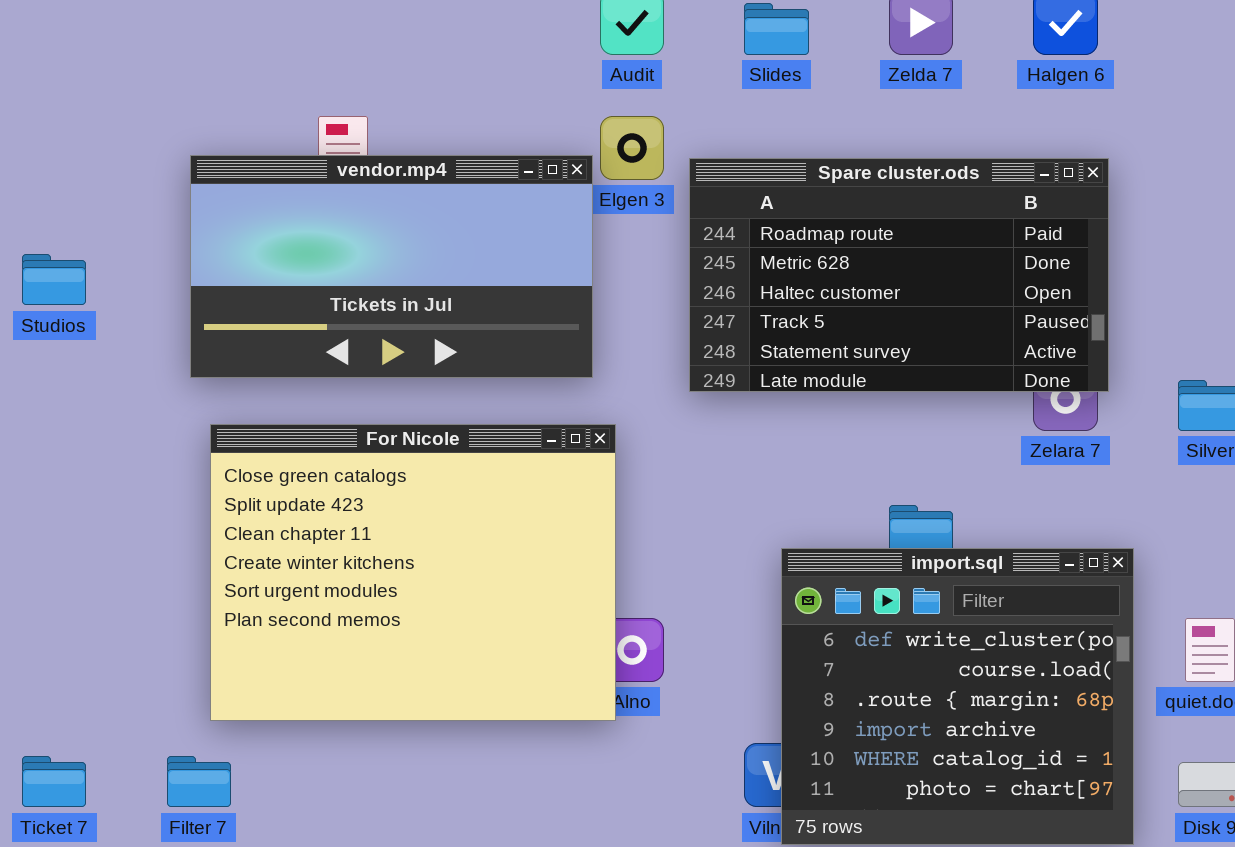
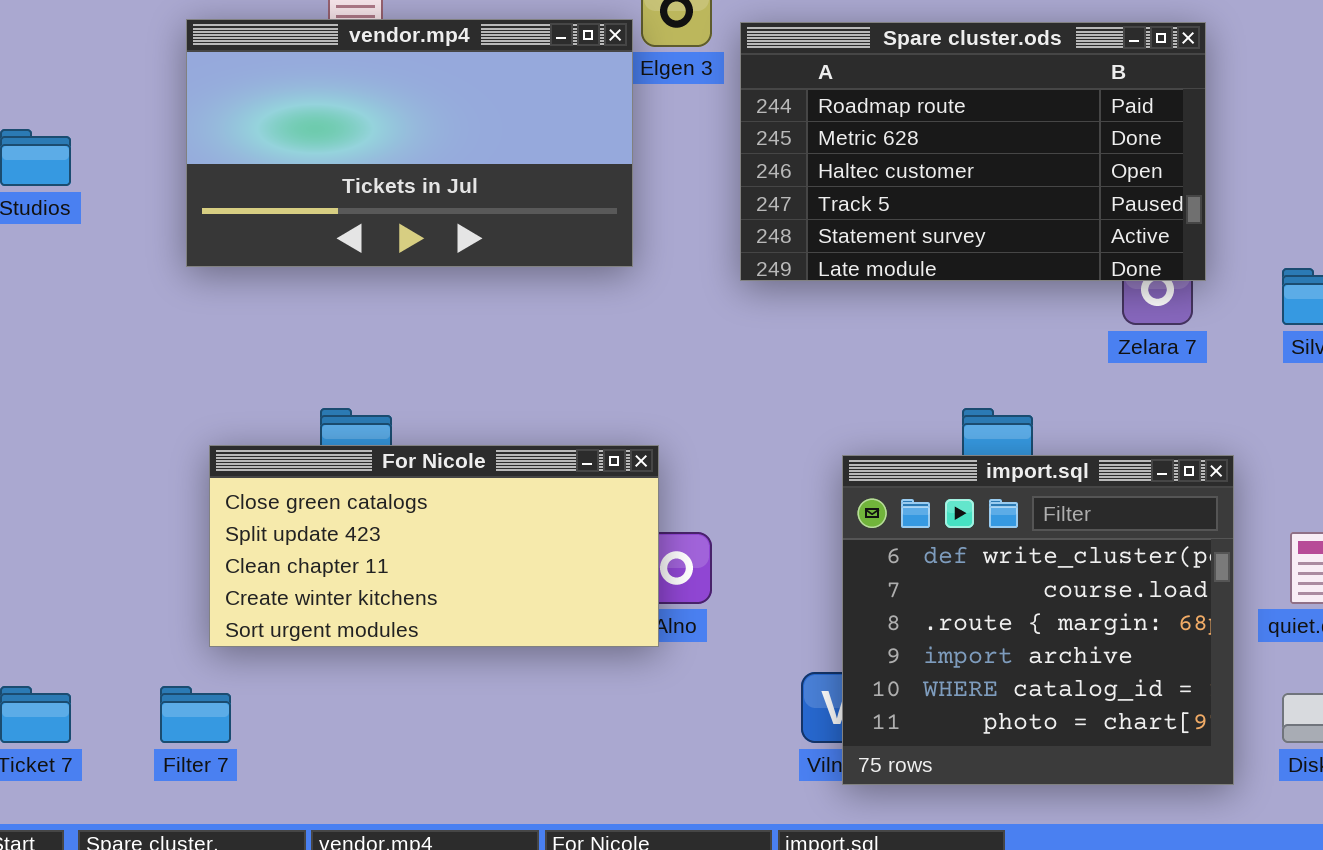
For Nicole: [210,424,616,721] -> [209,445,659,647], resized

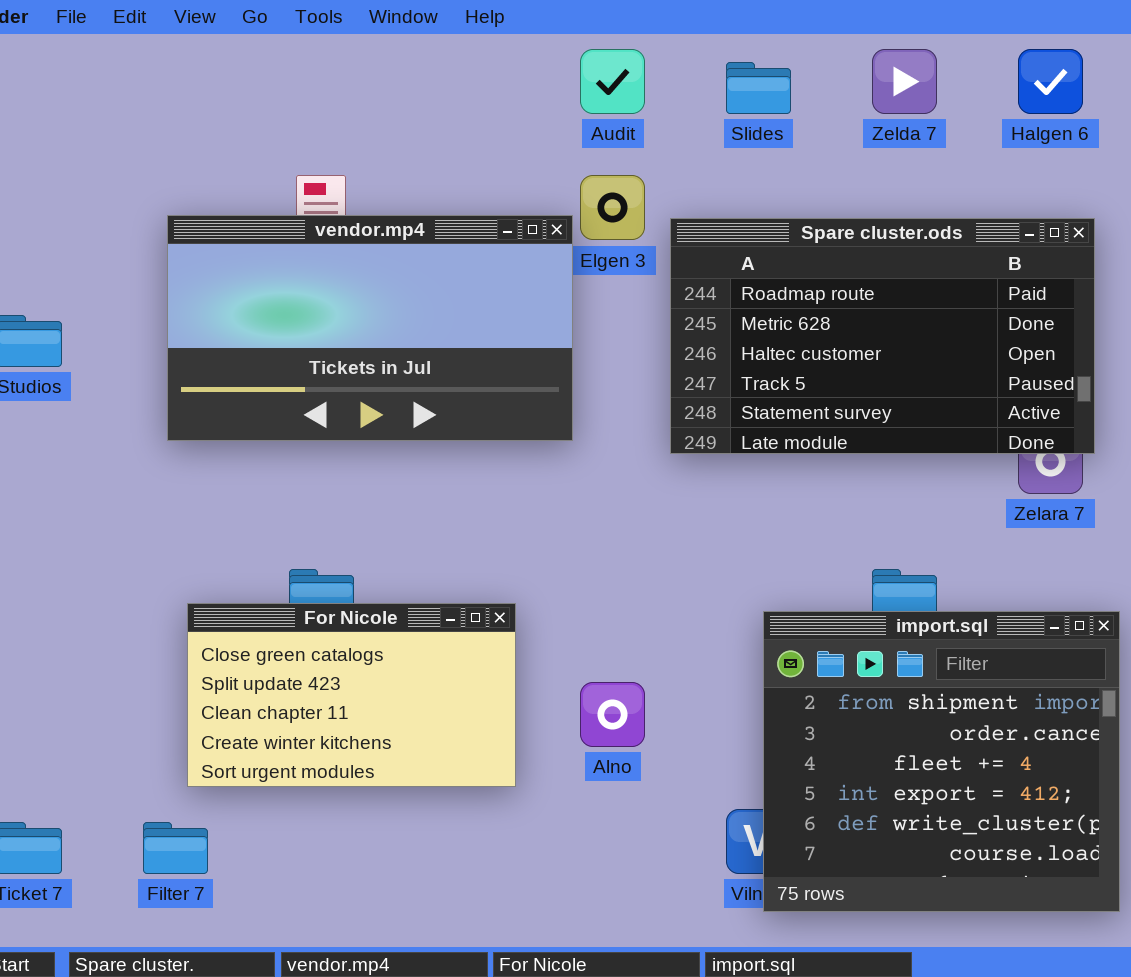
For Nicole: [209,445,659,647] -> [187,603,516,787], resized
import.sql: [842,455,1234,785] -> [763,611,1120,912], scrolled up 4 rows

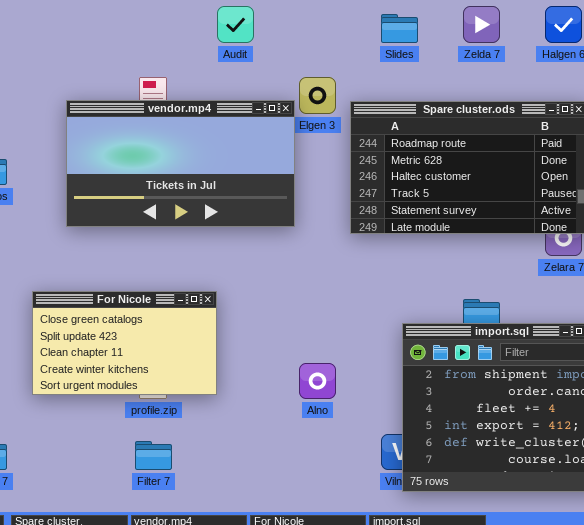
Audit: [580,49,645,114] -> [217,6,254,43], moved
For Nicole: [187,603,516,787] -> [32,291,217,395], moved
Filter 7: [143,822,208,874] -> [135,441,172,470], moved

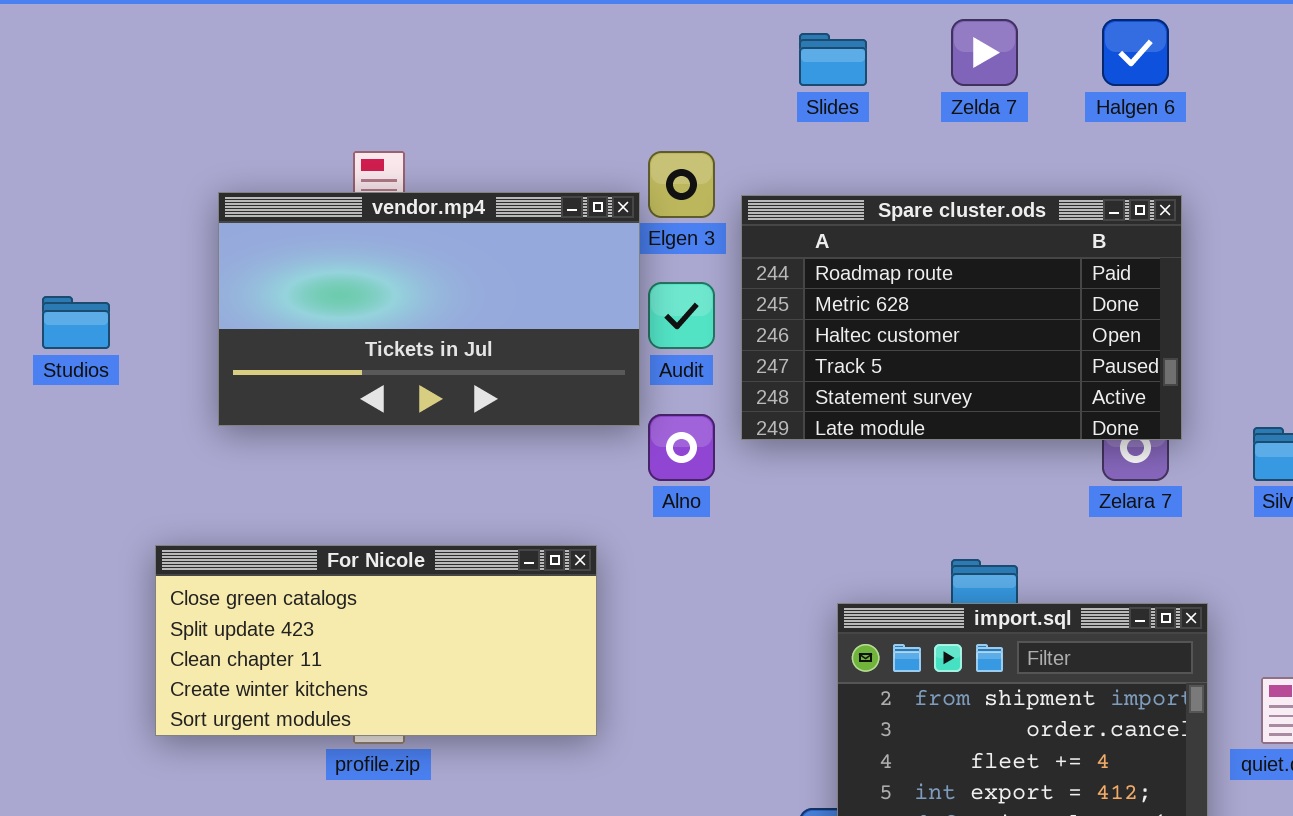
Audit: [217,6,254,43] -> [648,282,715,349], moved
For Nicole: [32,291,217,395] -> [155,545,597,736], resized
Alno: [299,363,336,399] -> [648,414,715,481], moved

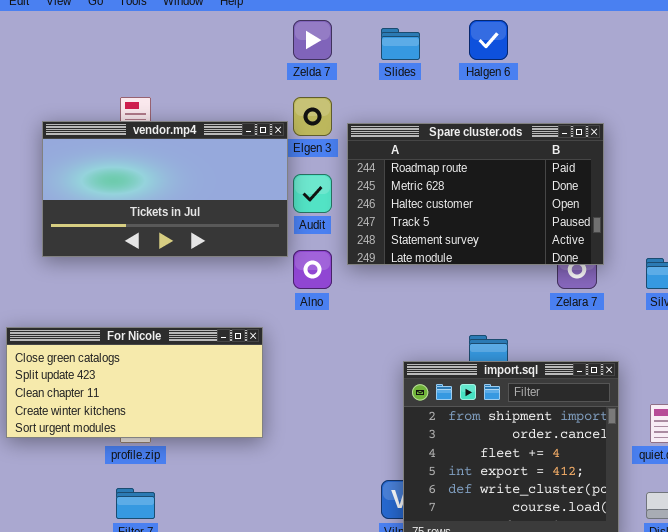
Zelda 7: [951,19,1018,86] -> [293,20,332,60], moved
Halgen 6: [1102,19,1169,86] -> [469,20,508,60], moved

